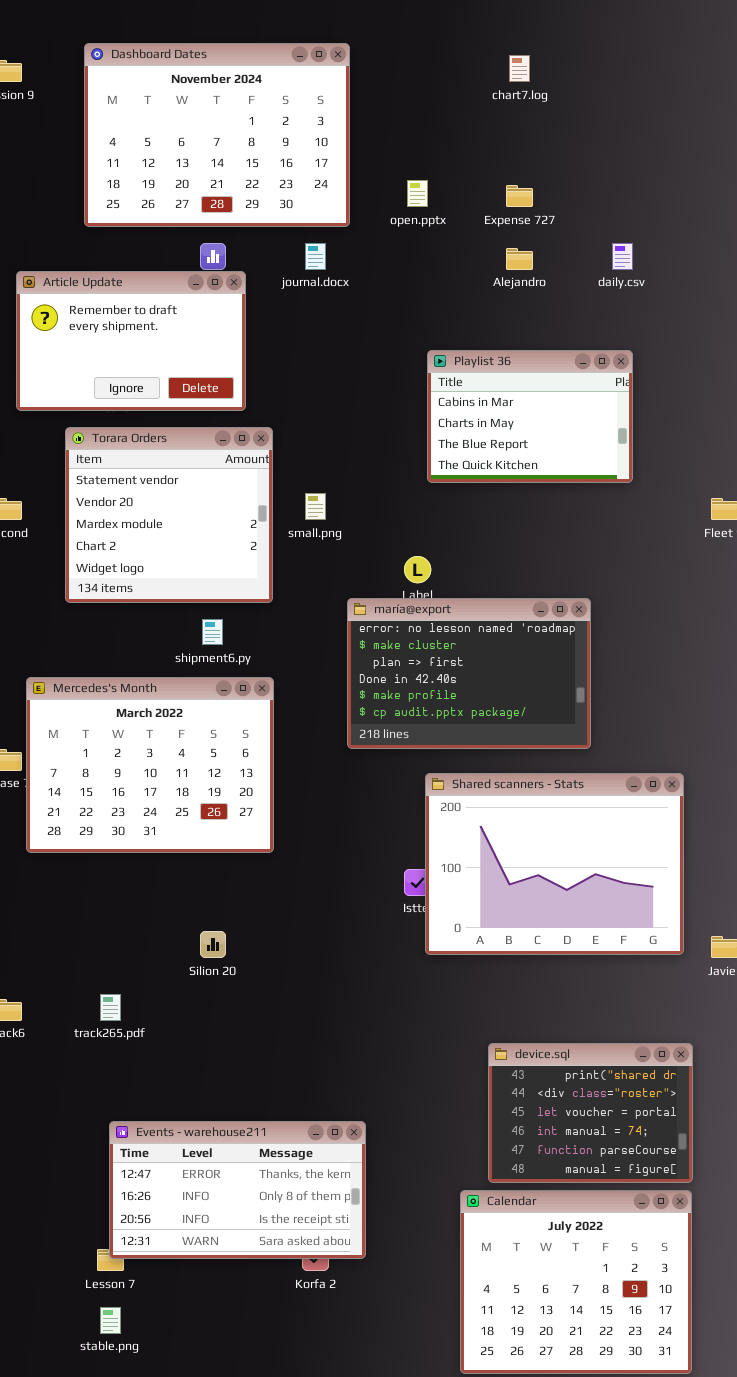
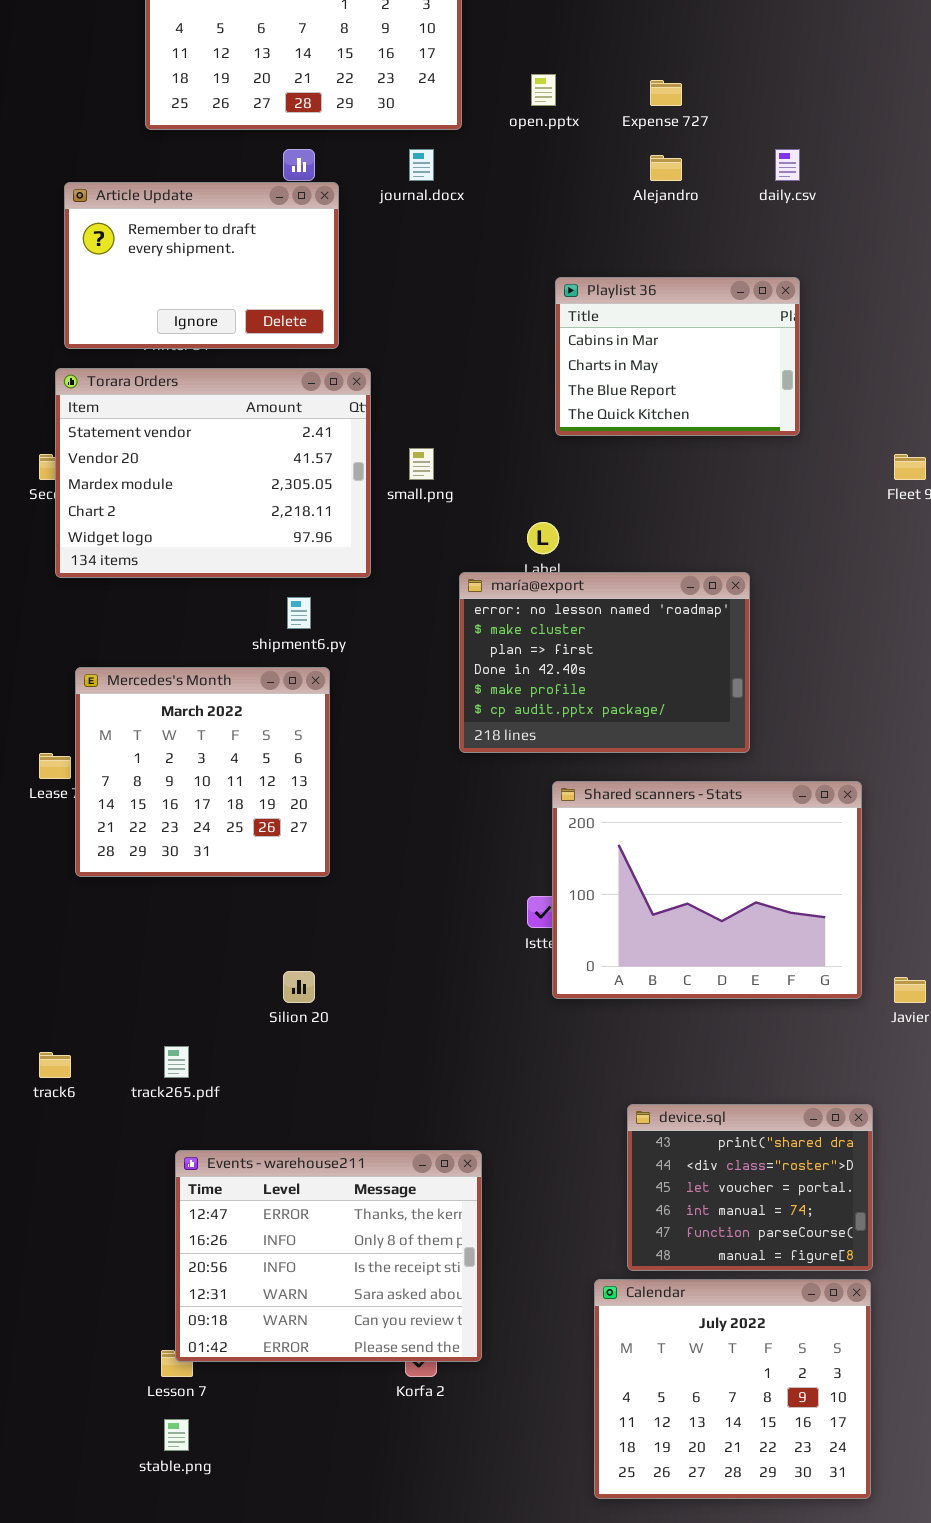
Torara Orders: [65,427,273,603] -> [55,368,371,578], resized
Mercedes's Month: [26,677,274,853] -> [75,667,330,877], resized
Events - warehouse211: [109,1121,366,1259] -> [175,1150,482,1362], resized

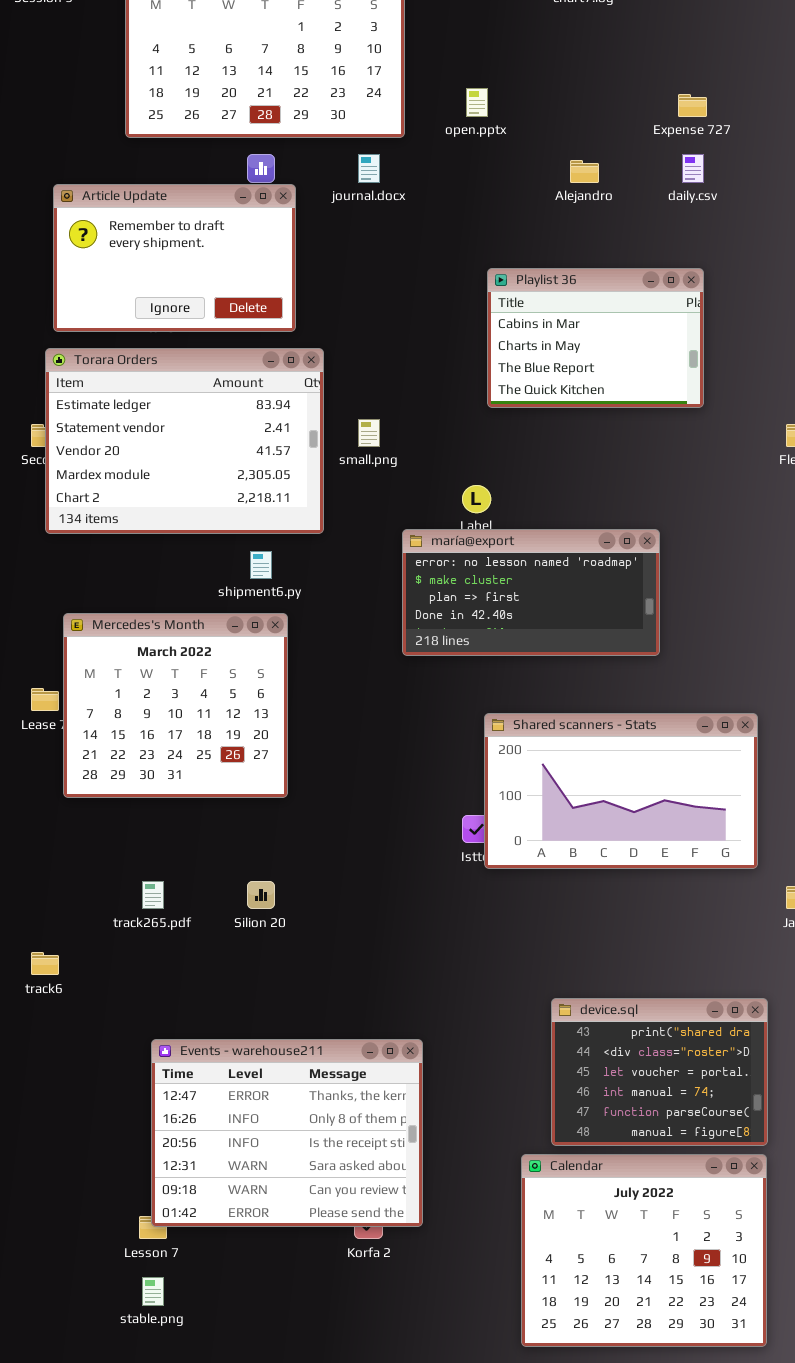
Expense 727: [650,80,682,106] -> [678,94,707,117], moved
Torara Orders: [55,368,371,578] -> [45,348,324,534], scrolled up 1 row
maría@export: [459,572,750,753] -> [402,529,660,656], resized
Shared scanners - Stats: [552,781,862,999] -> [484,713,758,869], resized
track265.pdf: [164,1046,189,1078] -> [142,881,164,909], moved

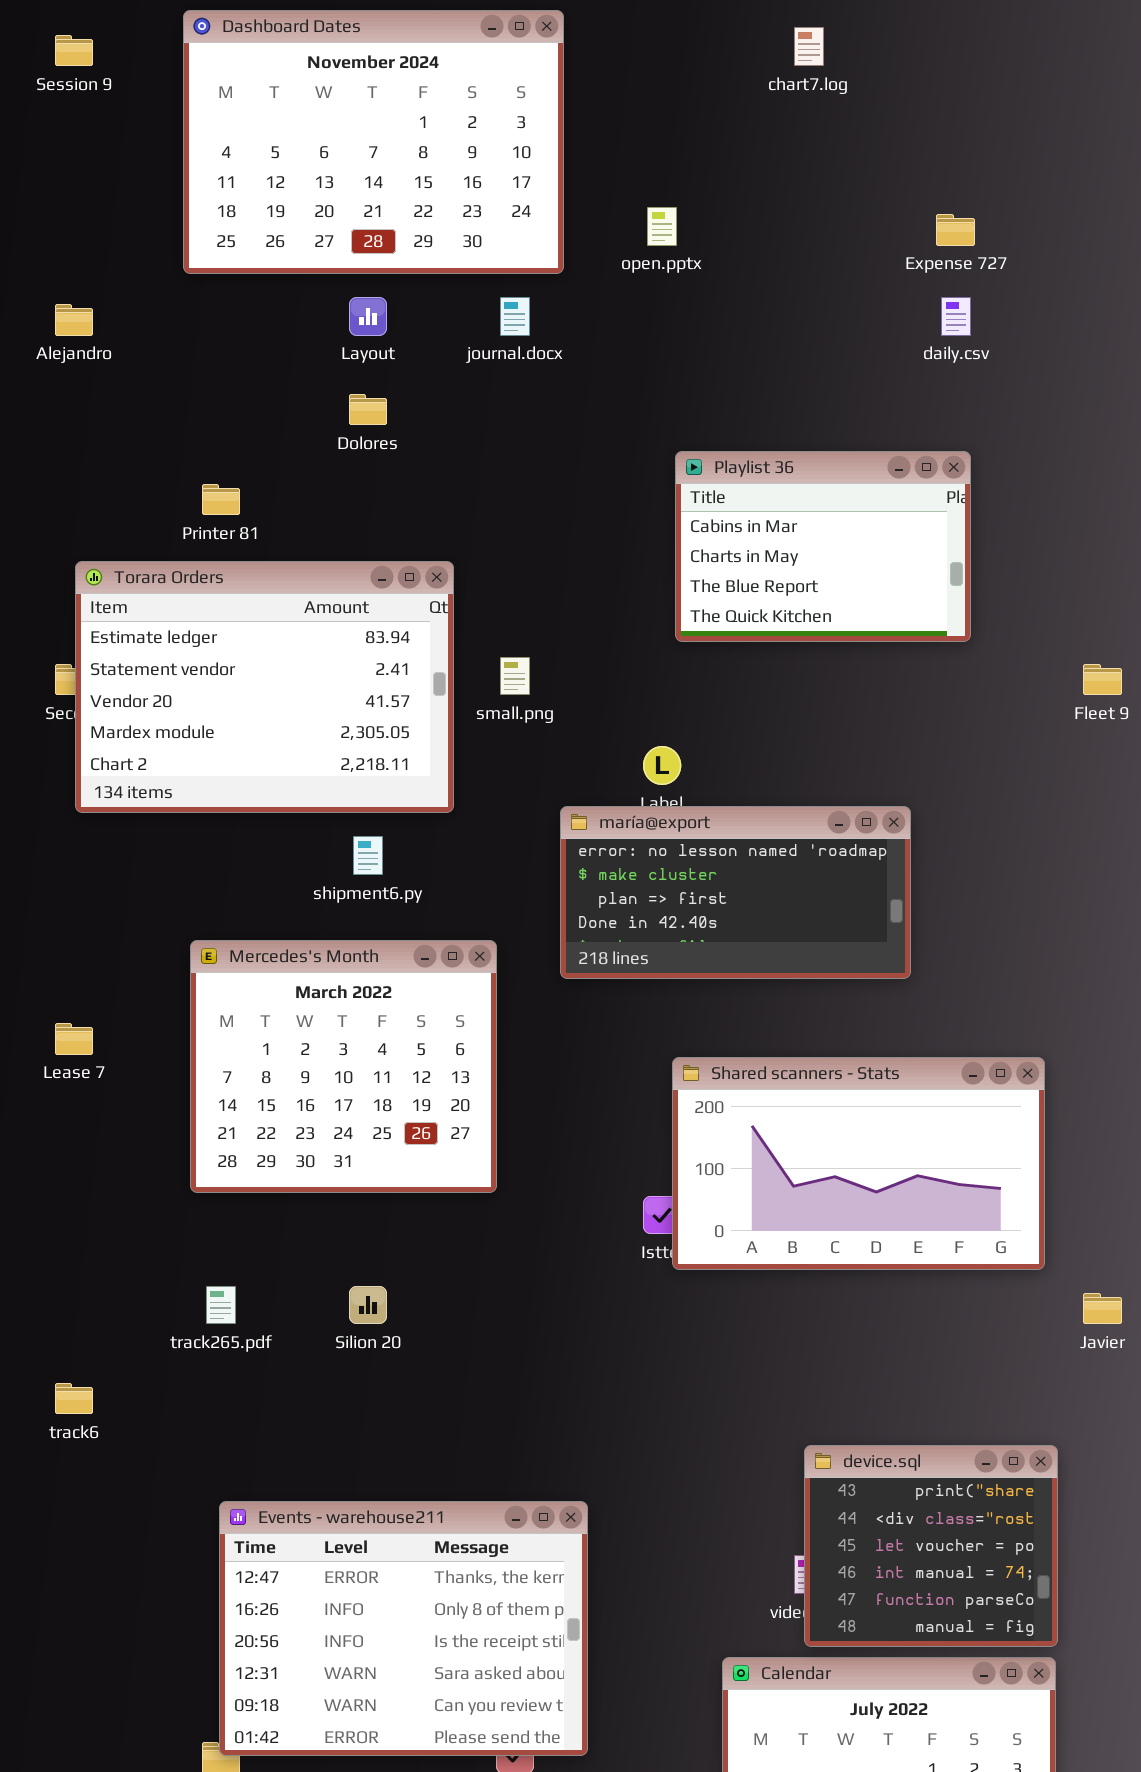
Alejandro: [570,160,599,183] -> [55,304,93,336], moved
Article Update: [53,184,296,332] -> none, closed
Mercedes's Month: [63,613,288,798] -> [190,940,497,1193], moved
device.sql: [551,998,768,1146] -> [804,1445,1058,1647], resized

